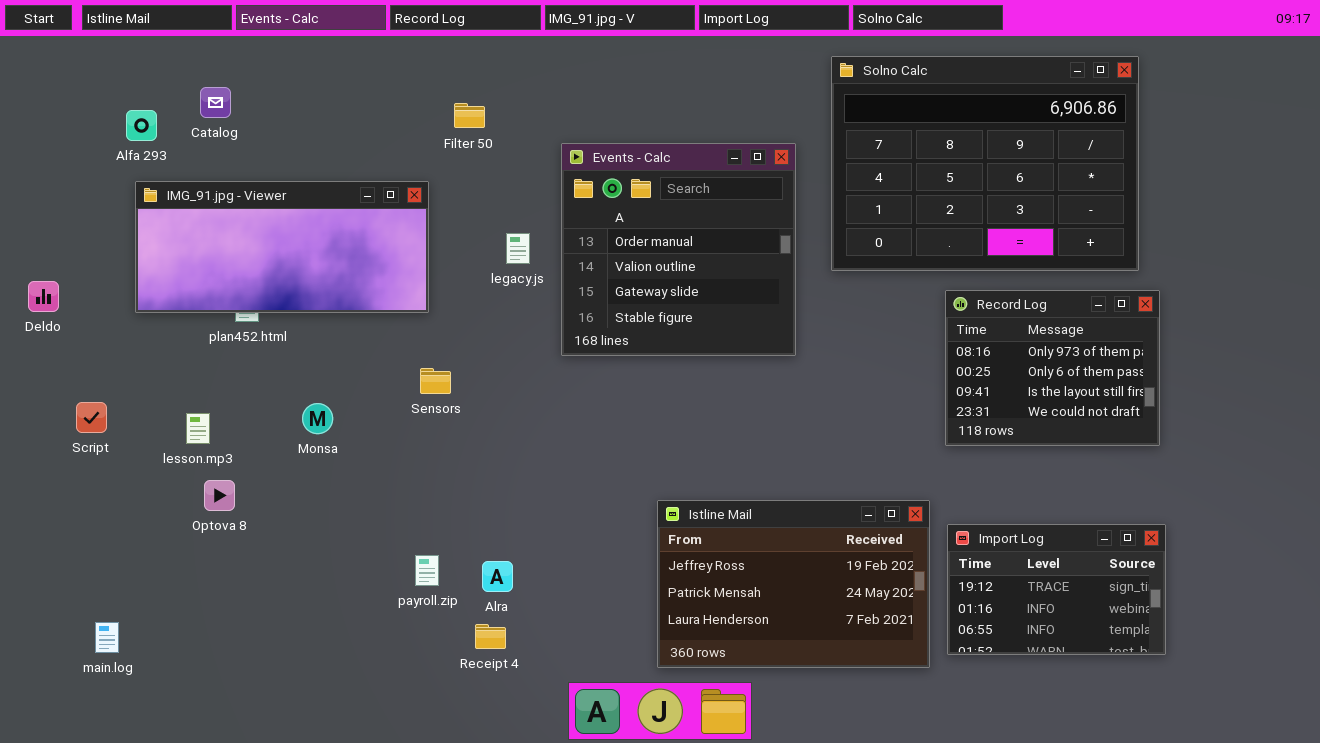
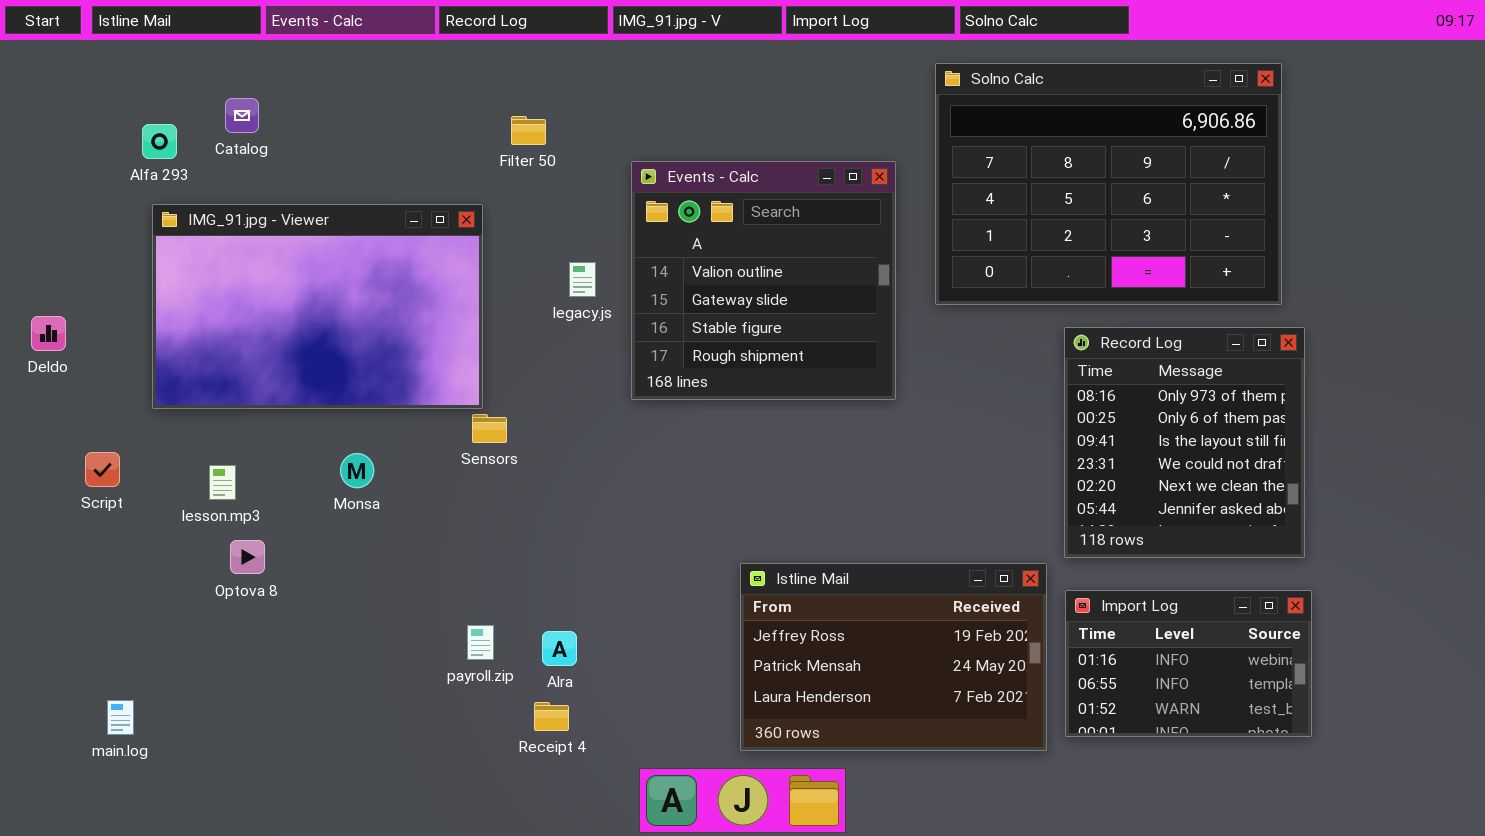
Events - Calc: [561,143,796,356] -> [631,161,896,400], scrolled down 1 row
IMG_91.jpg - Viewer: [135,181,429,313] -> [152,204,483,409], resized
Record Log: [945,290,1160,446] -> [1064,327,1305,558], resized
Import Log: [947,524,1166,655] -> [1065,590,1312,737], scrolled down 1 row

